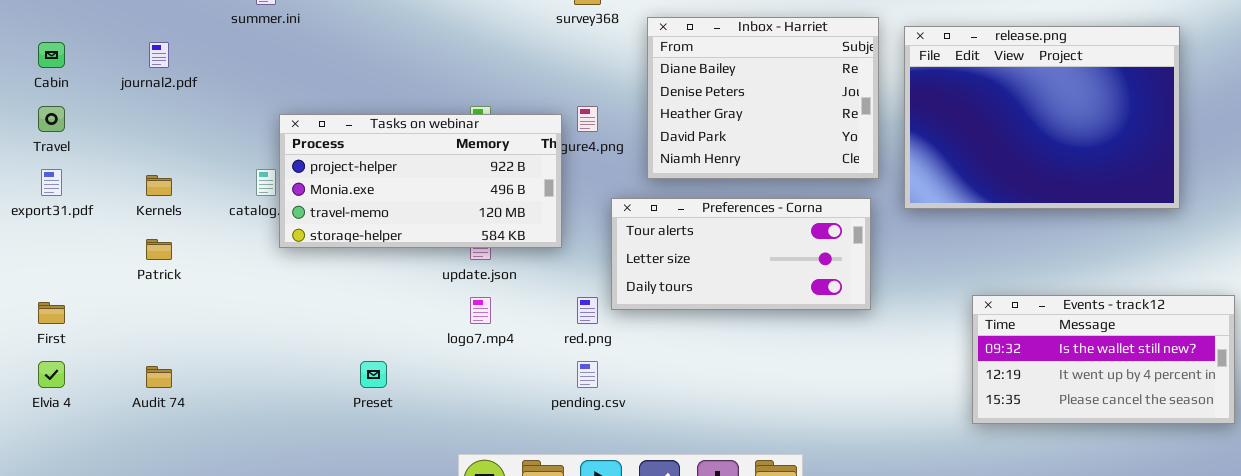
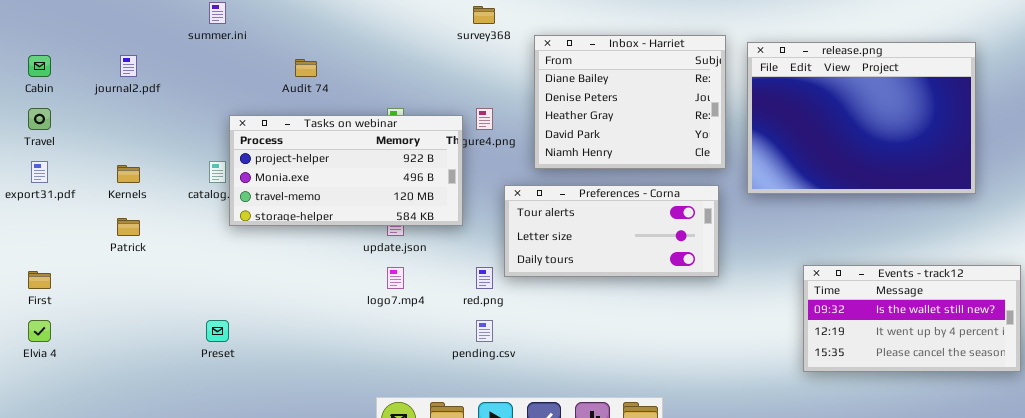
Preset: [360,361,387,388] -> [206,320,229,342], moved
Audit 74: [146,366,172,388] -> [295,59,317,77], moved

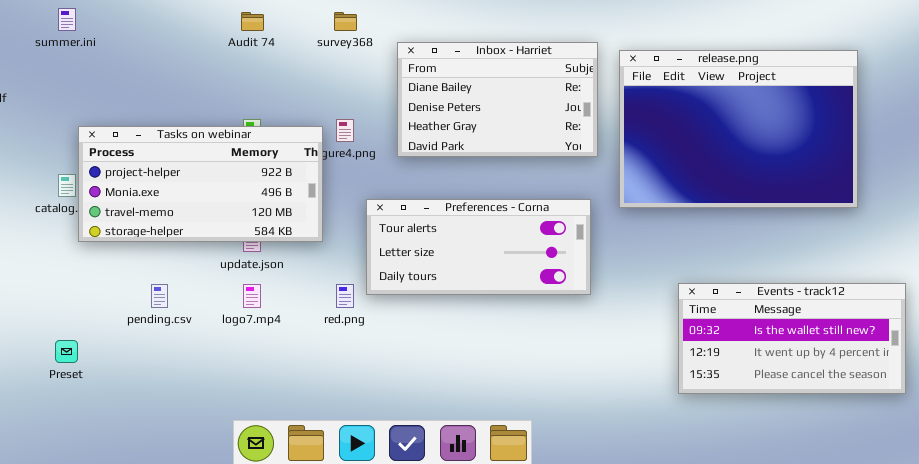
Inbox - Harriet: [534,35,726,169] -> [397,42,598,157], resized
Audit 74: [295,59,317,77] -> [241,12,264,31], moved
pending.csv: [476,320,493,342] -> [151,284,168,308], moved

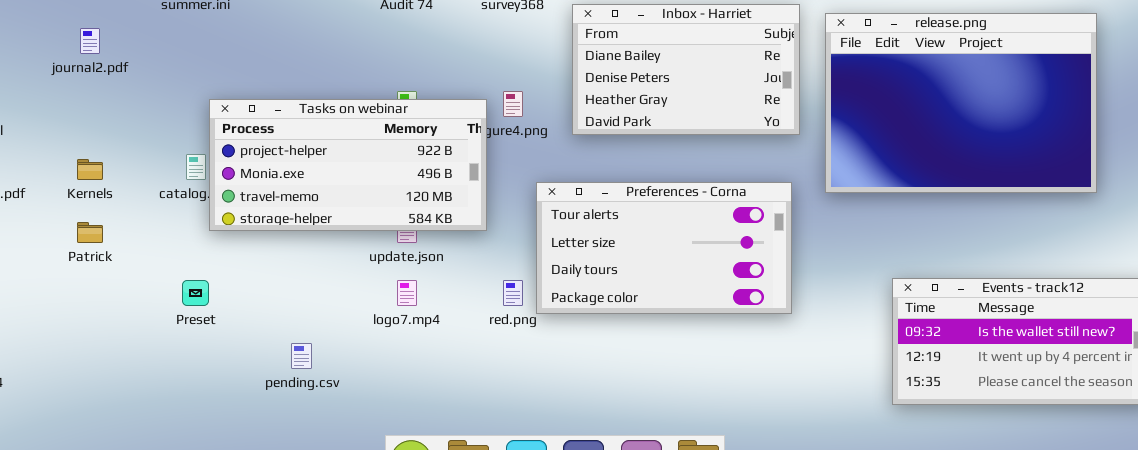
Preferences - Corna: [366,199,591,295] -> [536,182,792,314], resized
pending.csv: [151,284,168,308] -> [291,343,312,369], moved
Preset: [55,340,78,363] -> [182,280,209,306], moved

